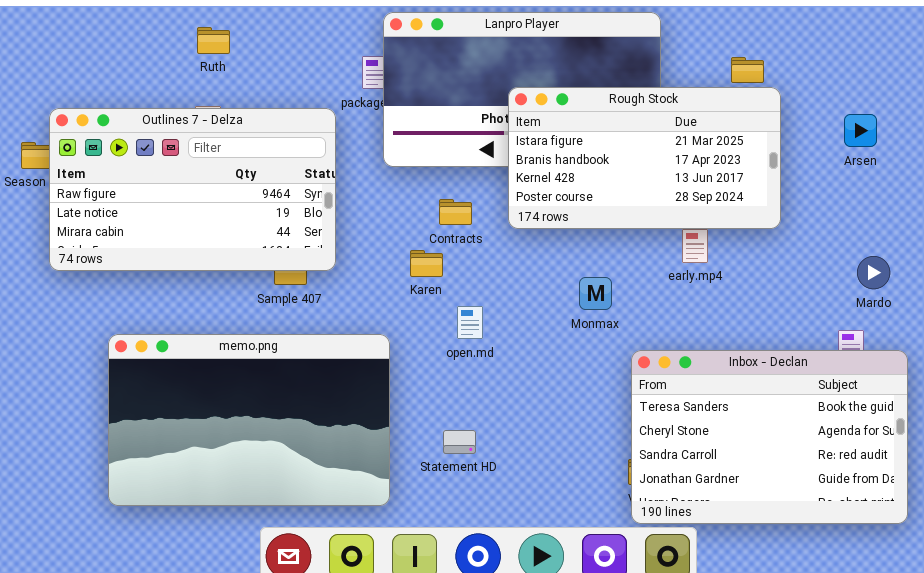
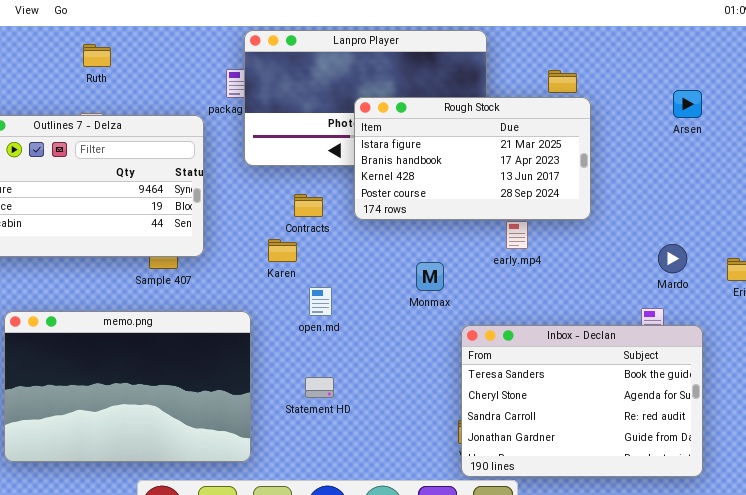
Arsen: [844,114,877,147] -> [673,90,702,118], moved
Statement HD: [443,430,476,454] -> [305,377,334,398], moved

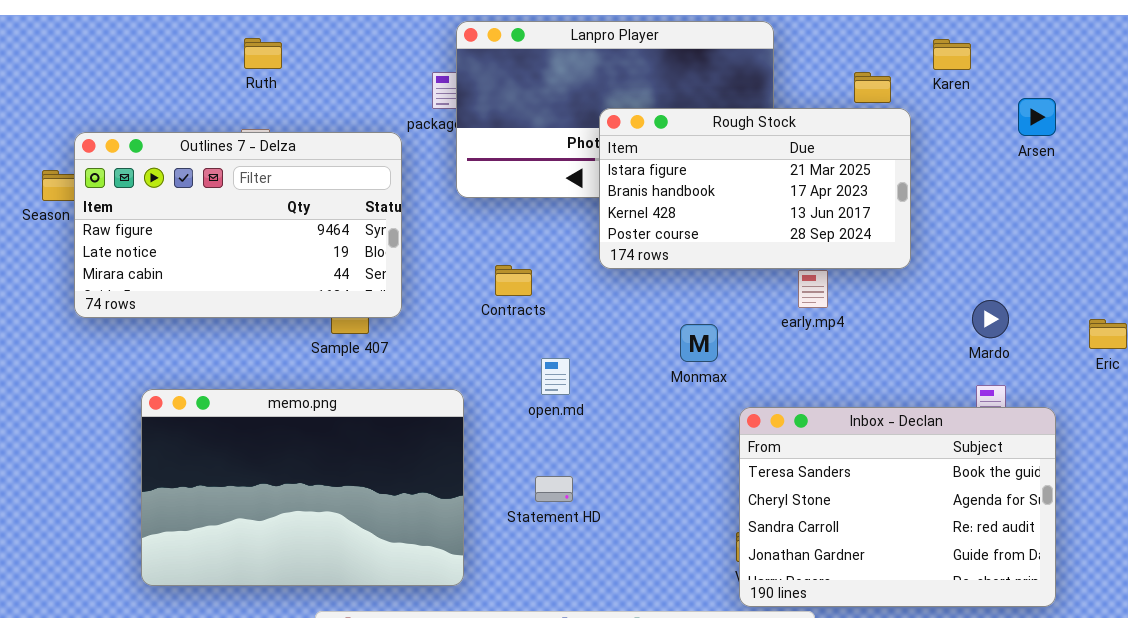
Contracts: [294,194,323,217] -> [495,265,532,296], moved
Karen: [268,239,297,262] -> [933,39,971,70], moved
Mardo: [658,244,687,273] -> [972,300,1009,338], moved

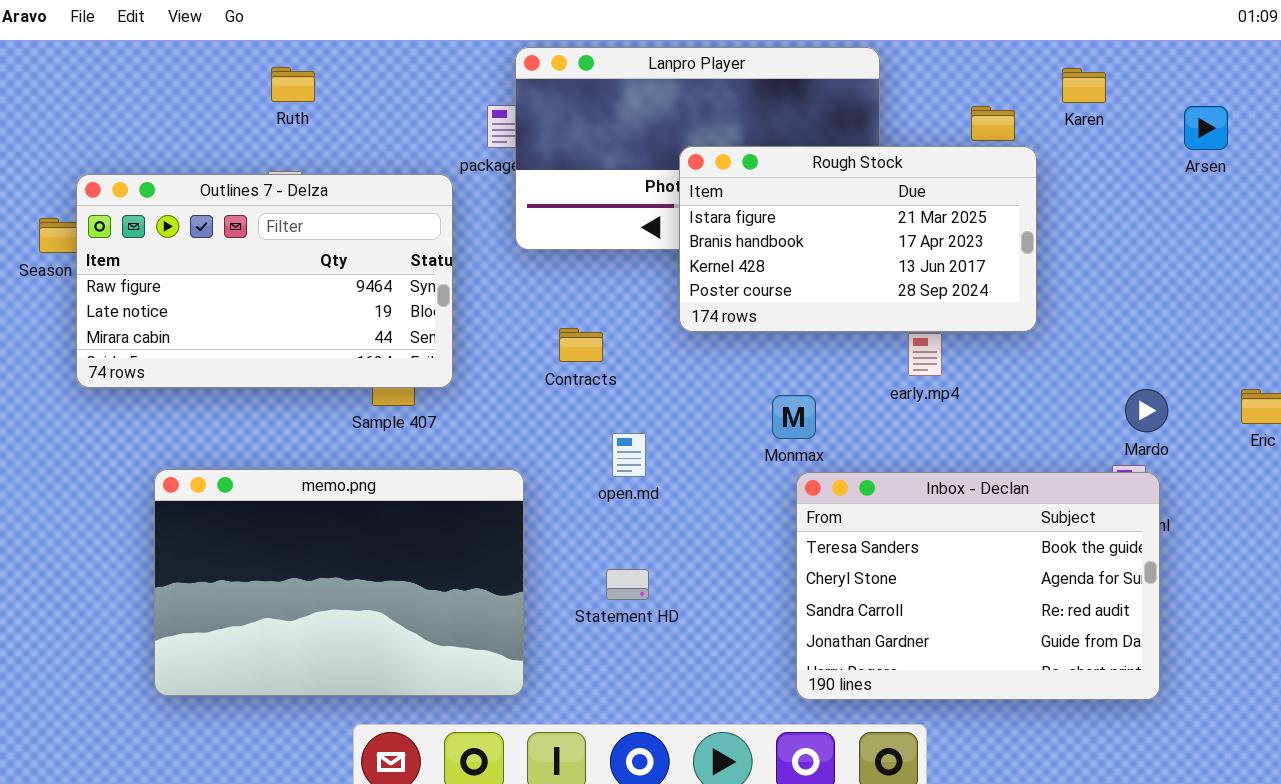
Arsen: [1018,98,1056,136] -> [1184,106,1228,150], moved
Mardo: [972,300,1009,338] -> [1125,389,1168,432], moved
Inbox - Declan: [739,407,1056,607] -> [796,472,1160,700], moved

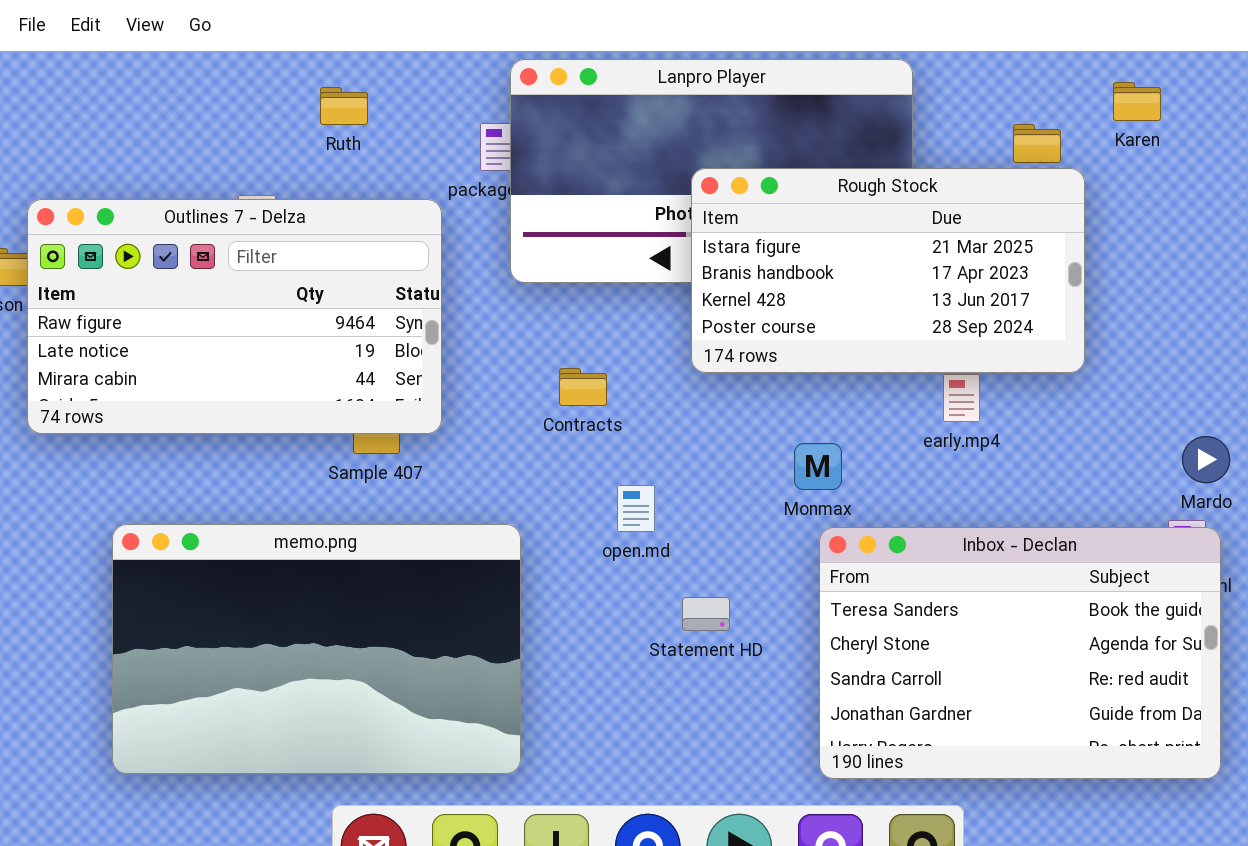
Ruth: [271,67,315,102] -> [320,87,368,125], moved
Statement HD: [606,569,649,600] -> [682,597,730,631], moved

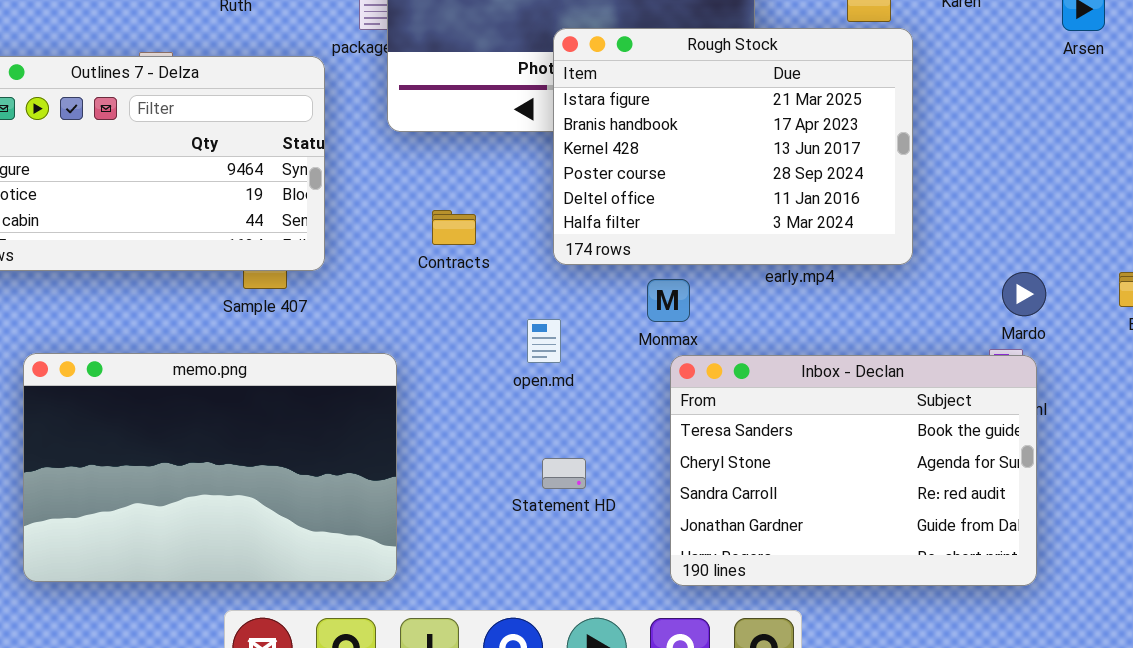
Rough Stock: [691,168,1085,373] -> [553,28,913,265], resized
open.md: [617,485,655,532] -> [527,319,561,363], moved
Statement HD: [682,597,730,631] -> [542,458,586,489], moved

